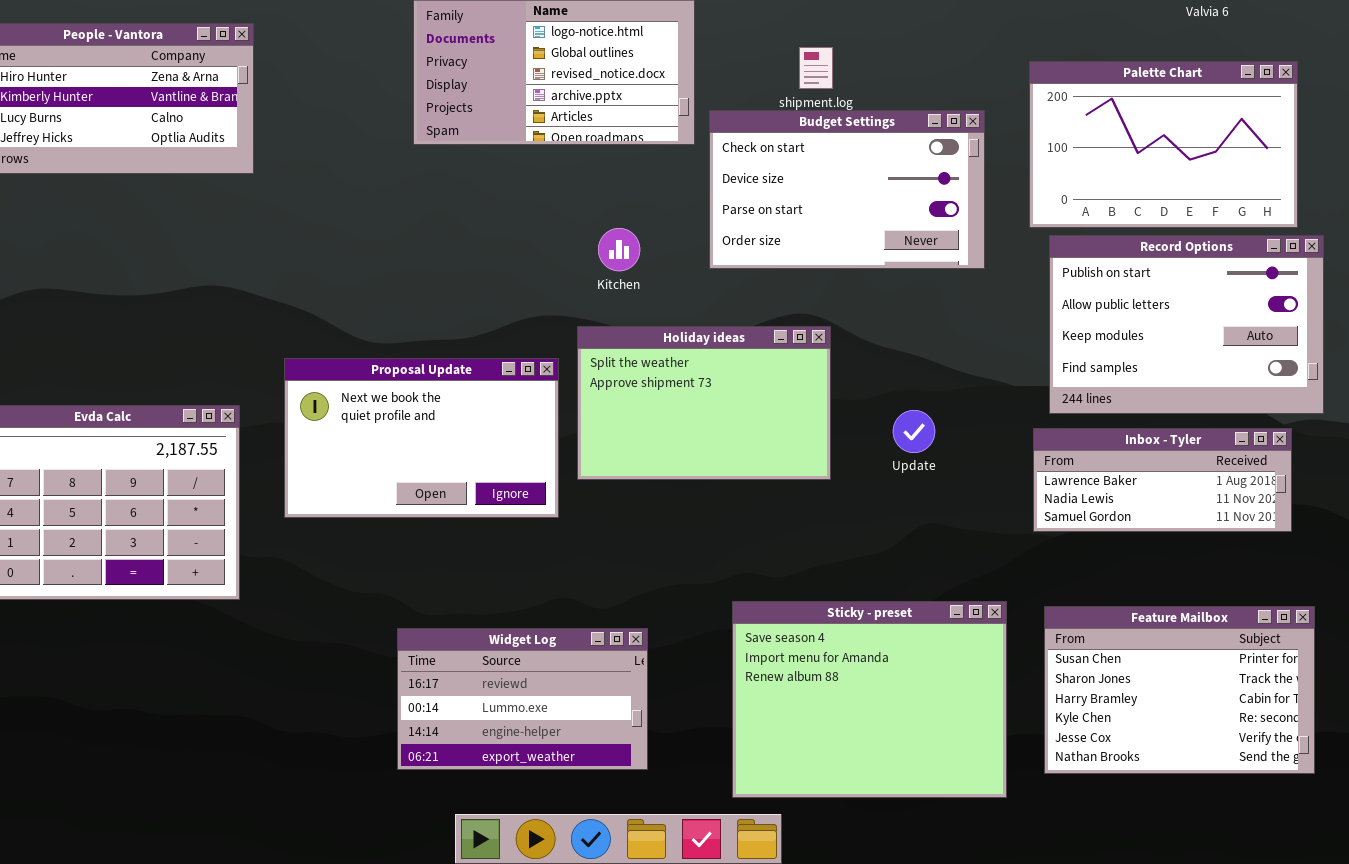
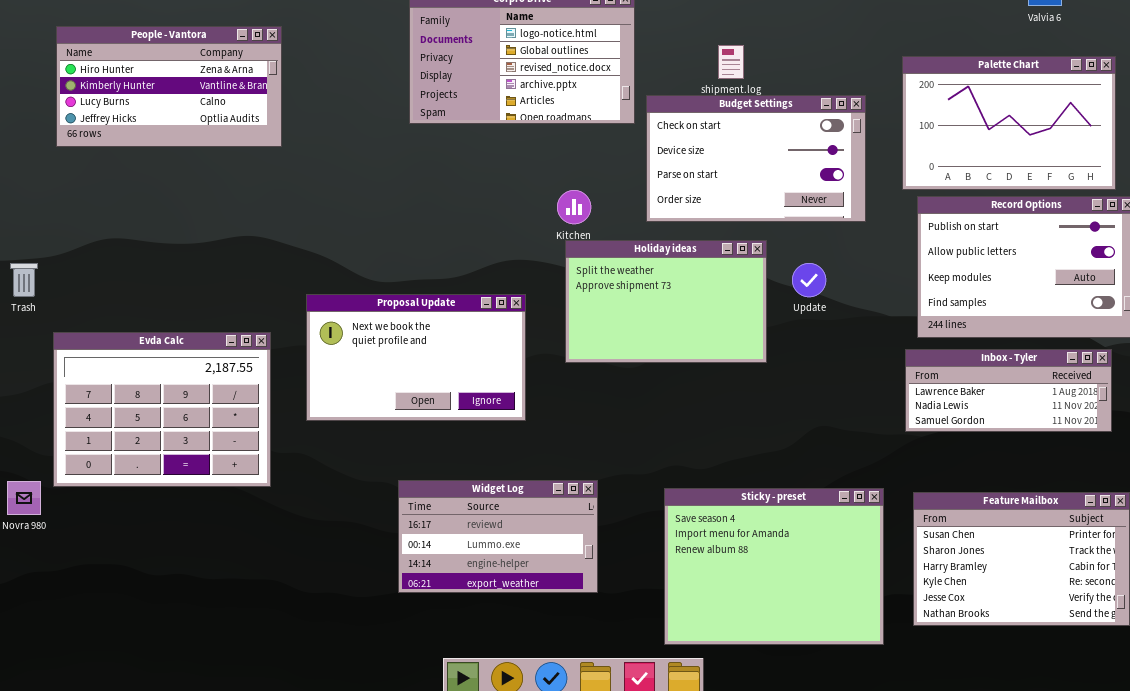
Holiday ideas: [577,326,831,480] -> [565,240,767,363], moved
Update: [893,410,935,453] -> [792,263,826,297], moved
Widget Log: [397,628,648,770] -> [398,480,598,593], moved

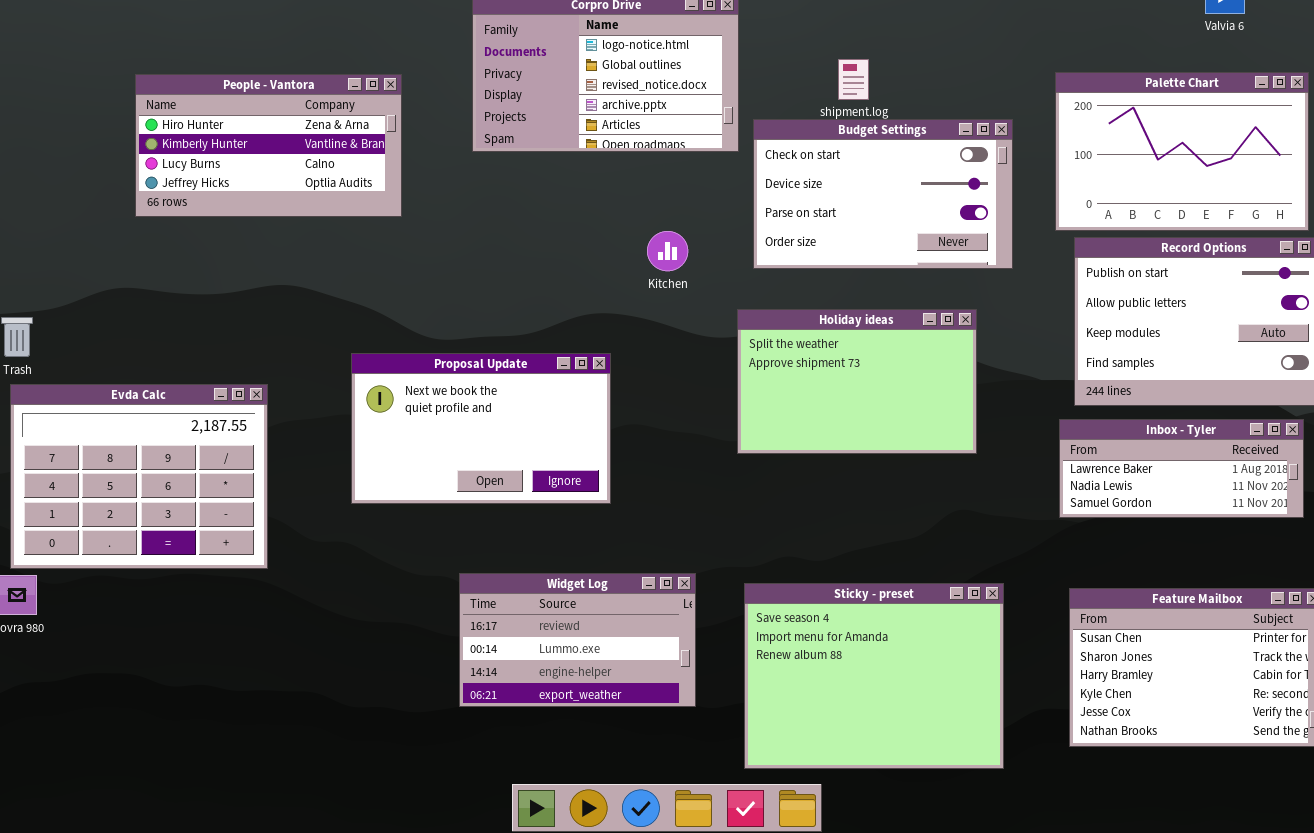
People - Vantora: [56,26,282,147] -> [135,74,402,217], moved
Holiday ideas: [565,240,767,363] -> [737,309,977,454], moved
Evda Calc: [53,332,271,487] -> [10,384,268,569], moved
Sticky - preset: [664,488,884,645] -> [744,583,1004,769], moved

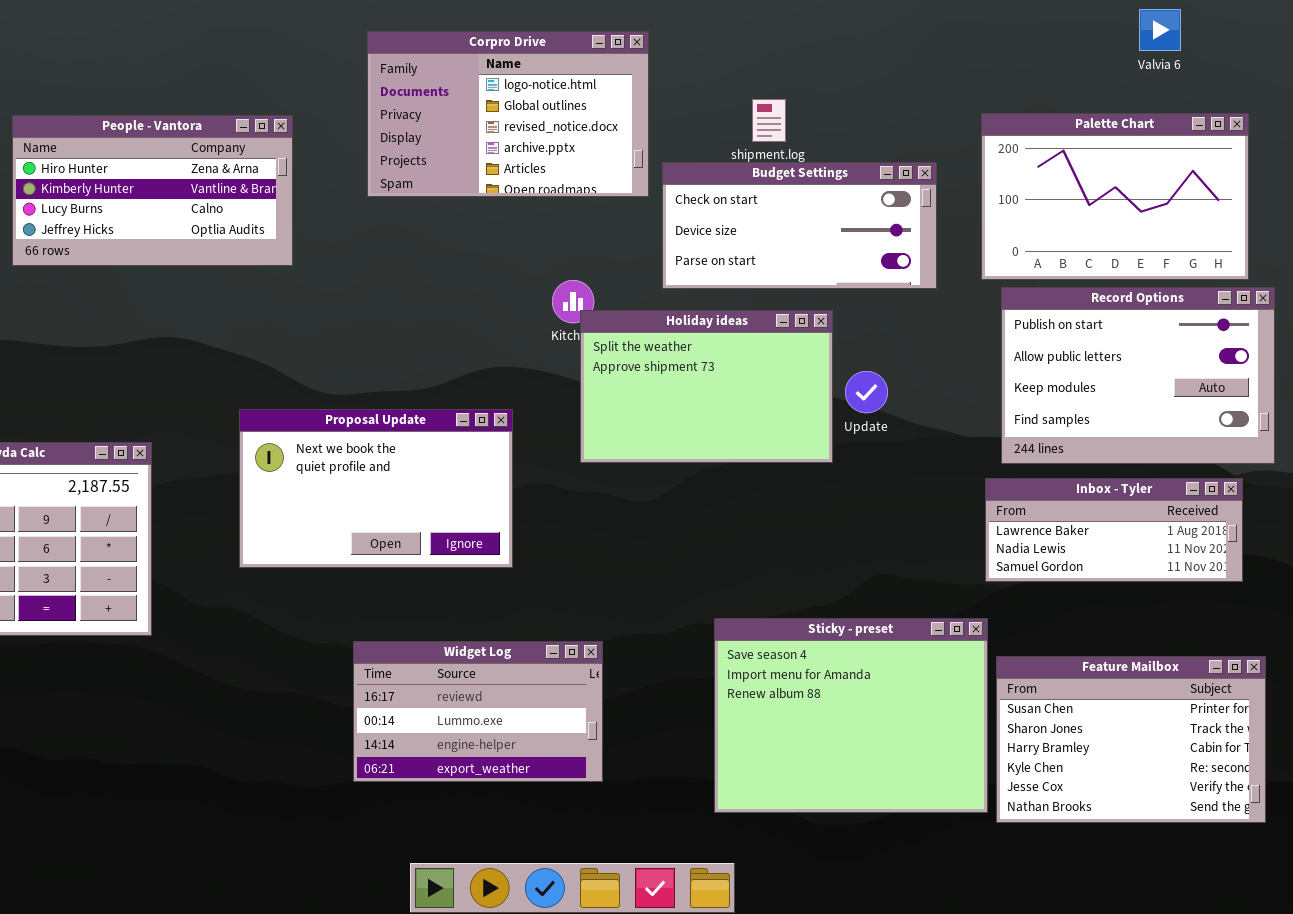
Budget Settings: [753,119,1013,269] -> [662,162,937,289], resized
Holiday ideas: [737,309,977,454] -> [580,310,833,463], moved
Sticky - preset: [744,583,1004,769] -> [714,618,988,813], moved

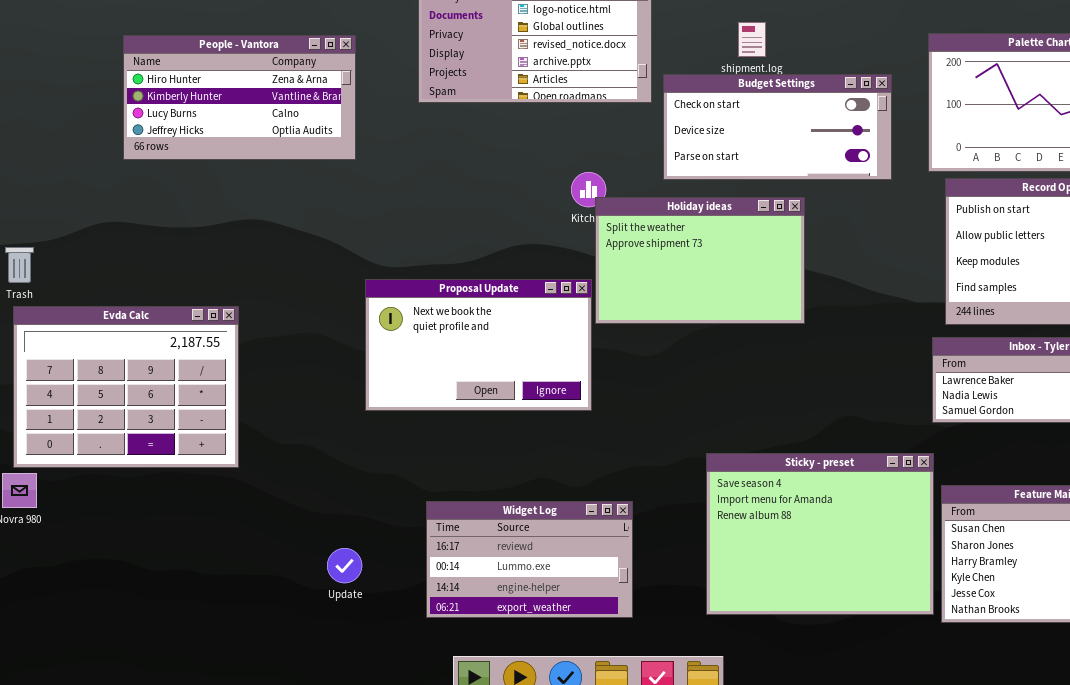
Update: [845,371,888,413] -> [327,548,362,583], moved
Proposal Update: [239,409,513,568] -> [365,279,592,411], moved
Widget Log: [353,641,603,782] -> [426,501,633,618], moved

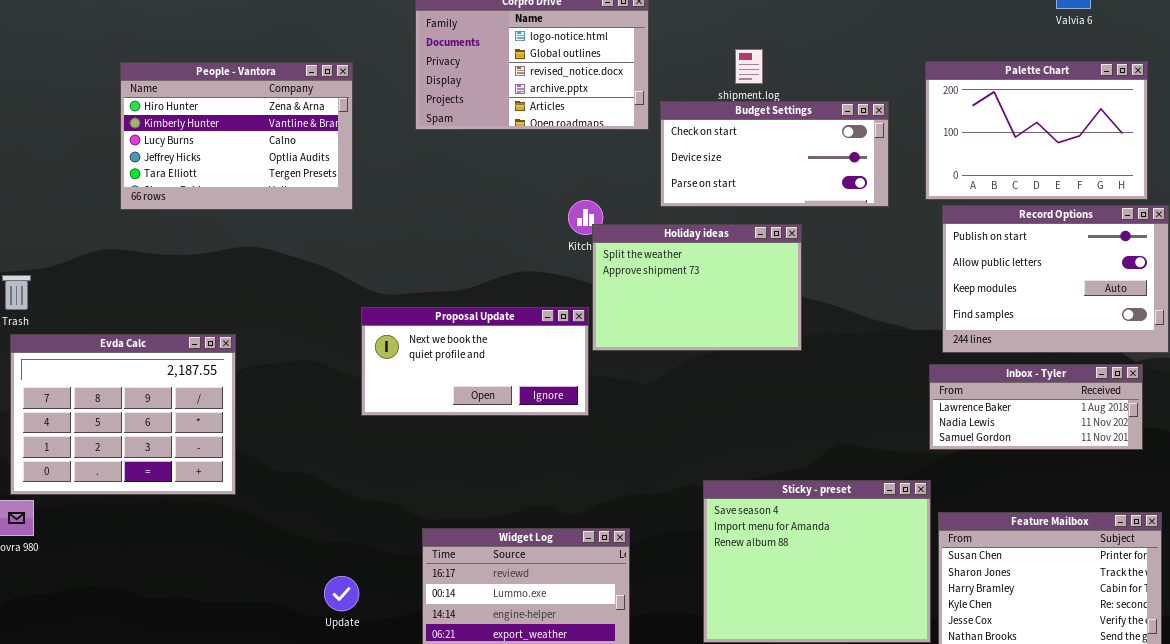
People - Vantora: [123,35,356,160] -> [120,62,353,210], resized
Proposal Update: [365,279,592,411] -> [361,307,589,416], resized

